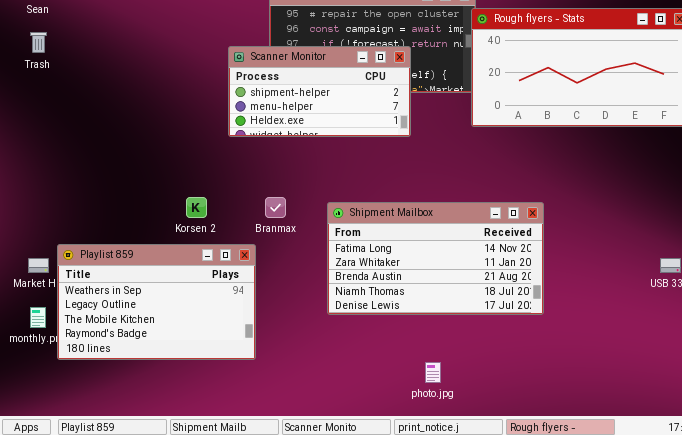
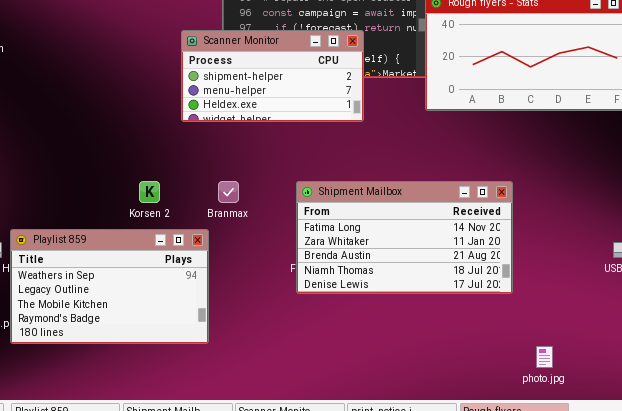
Shipment Mailbox: [327,202,544,315] -> [296,181,513,294], moved
photo.jpg: [425,362,441,383] -> [536,346,553,368], moved

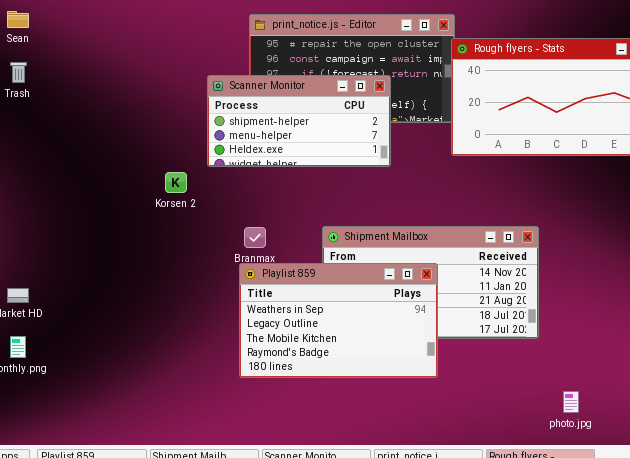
Korsen 2: [139,181,160,203] -> [165,172,187,193], moved
Playlist 859: [10,229,209,344] -> [239,263,438,378], moved

